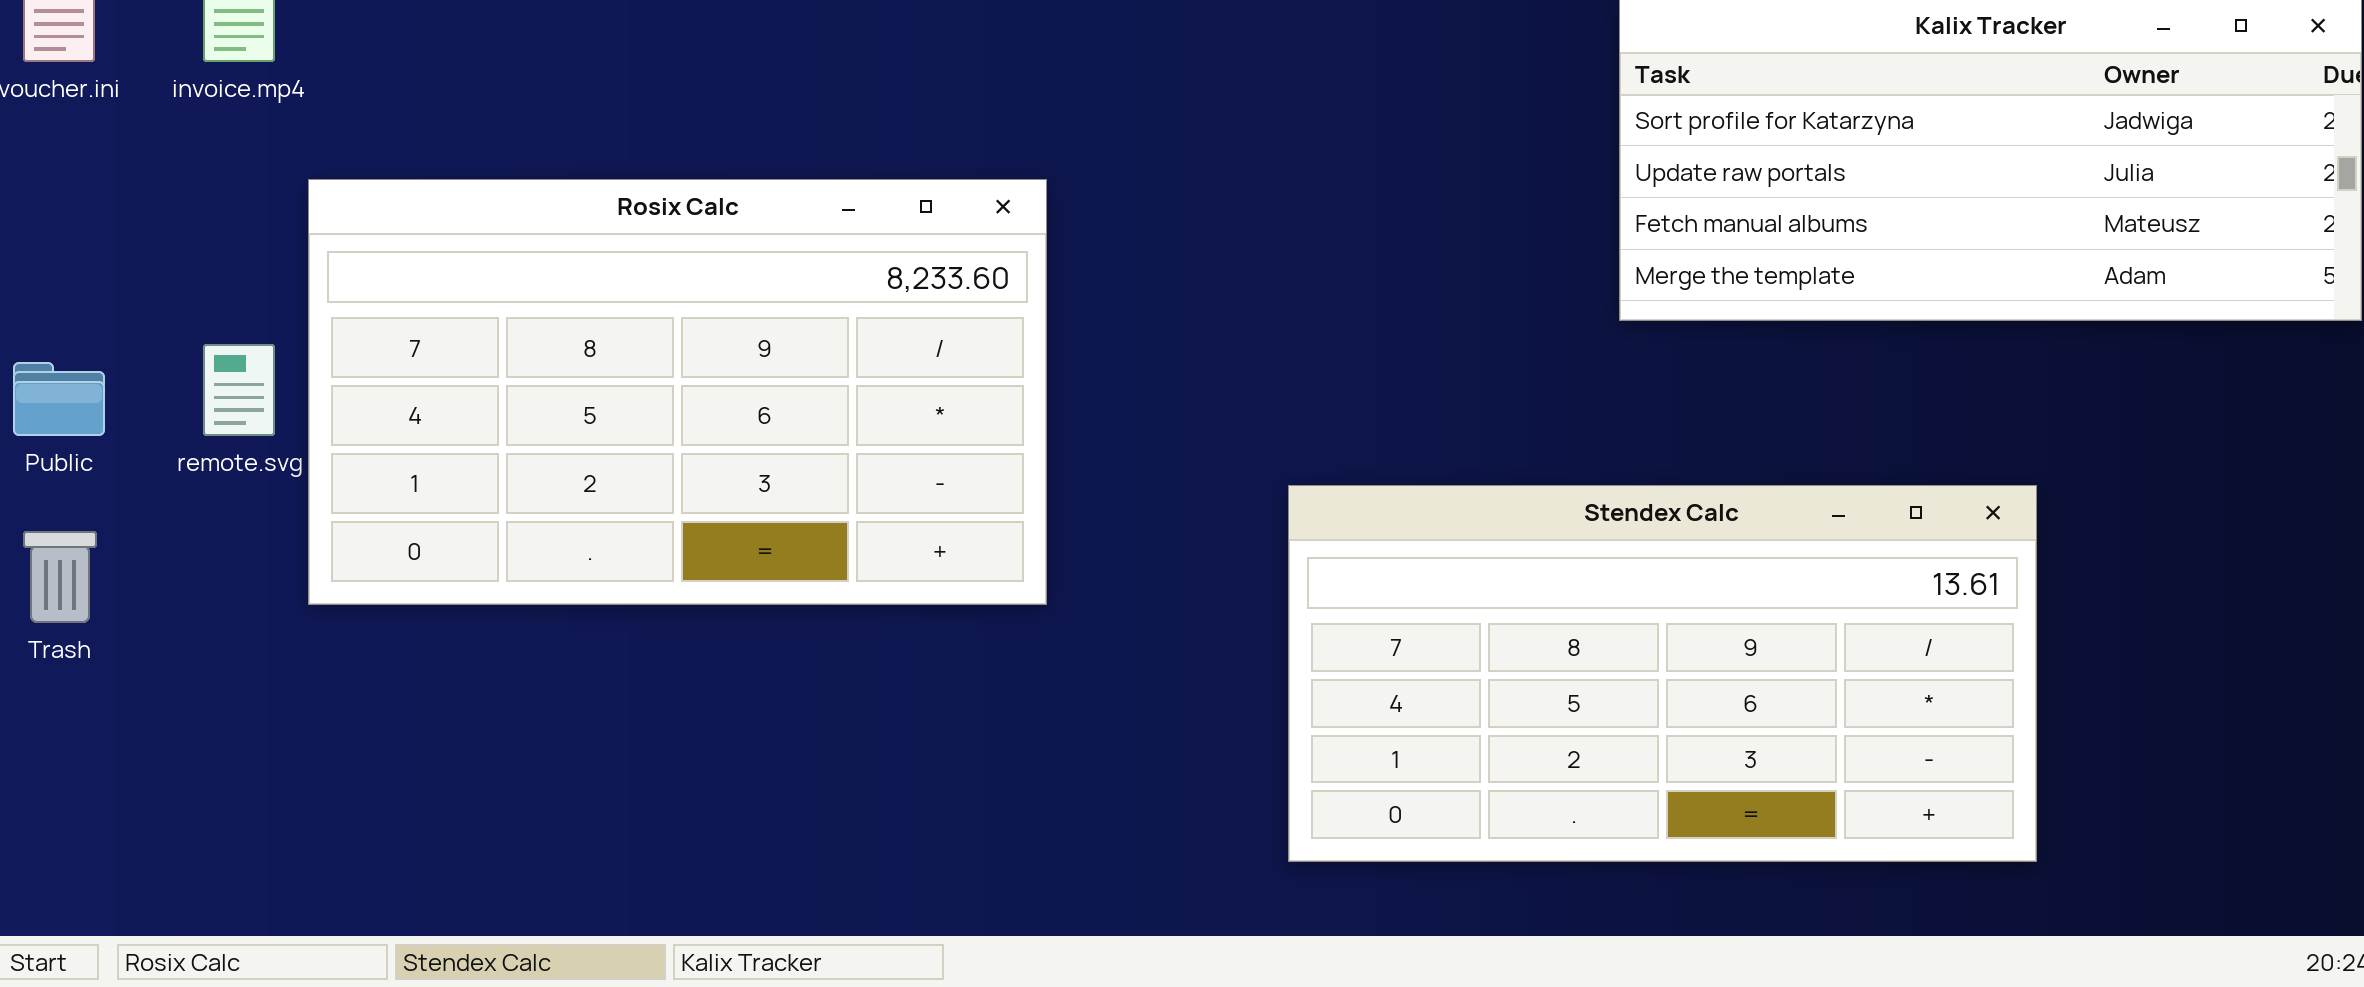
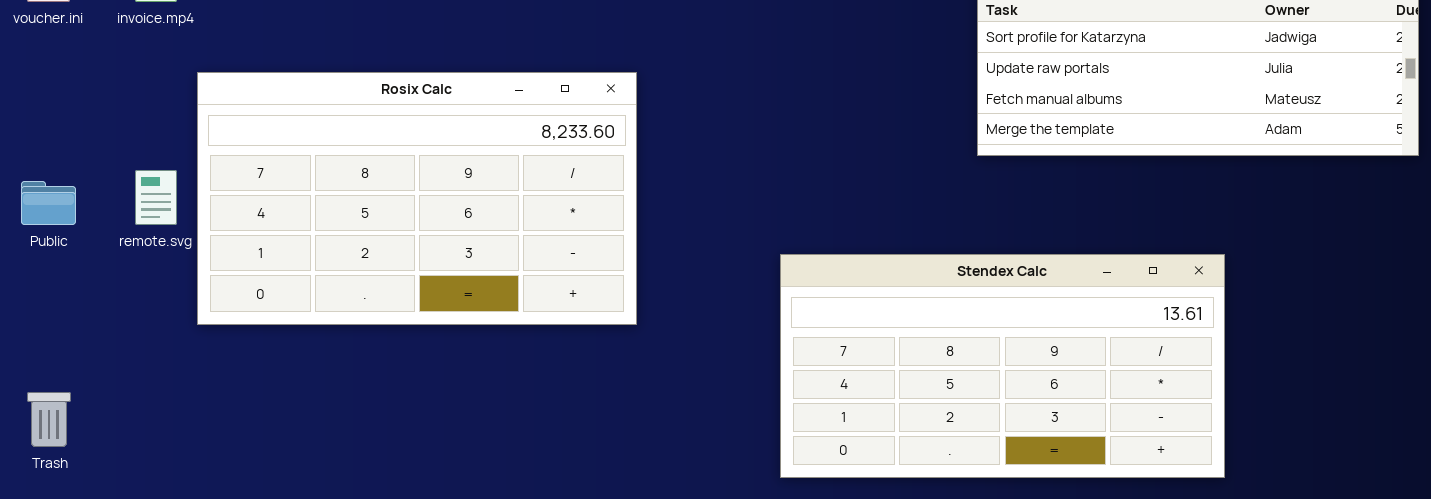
Trash: [23,531,97,623] -> [27,392,71,447], moved

